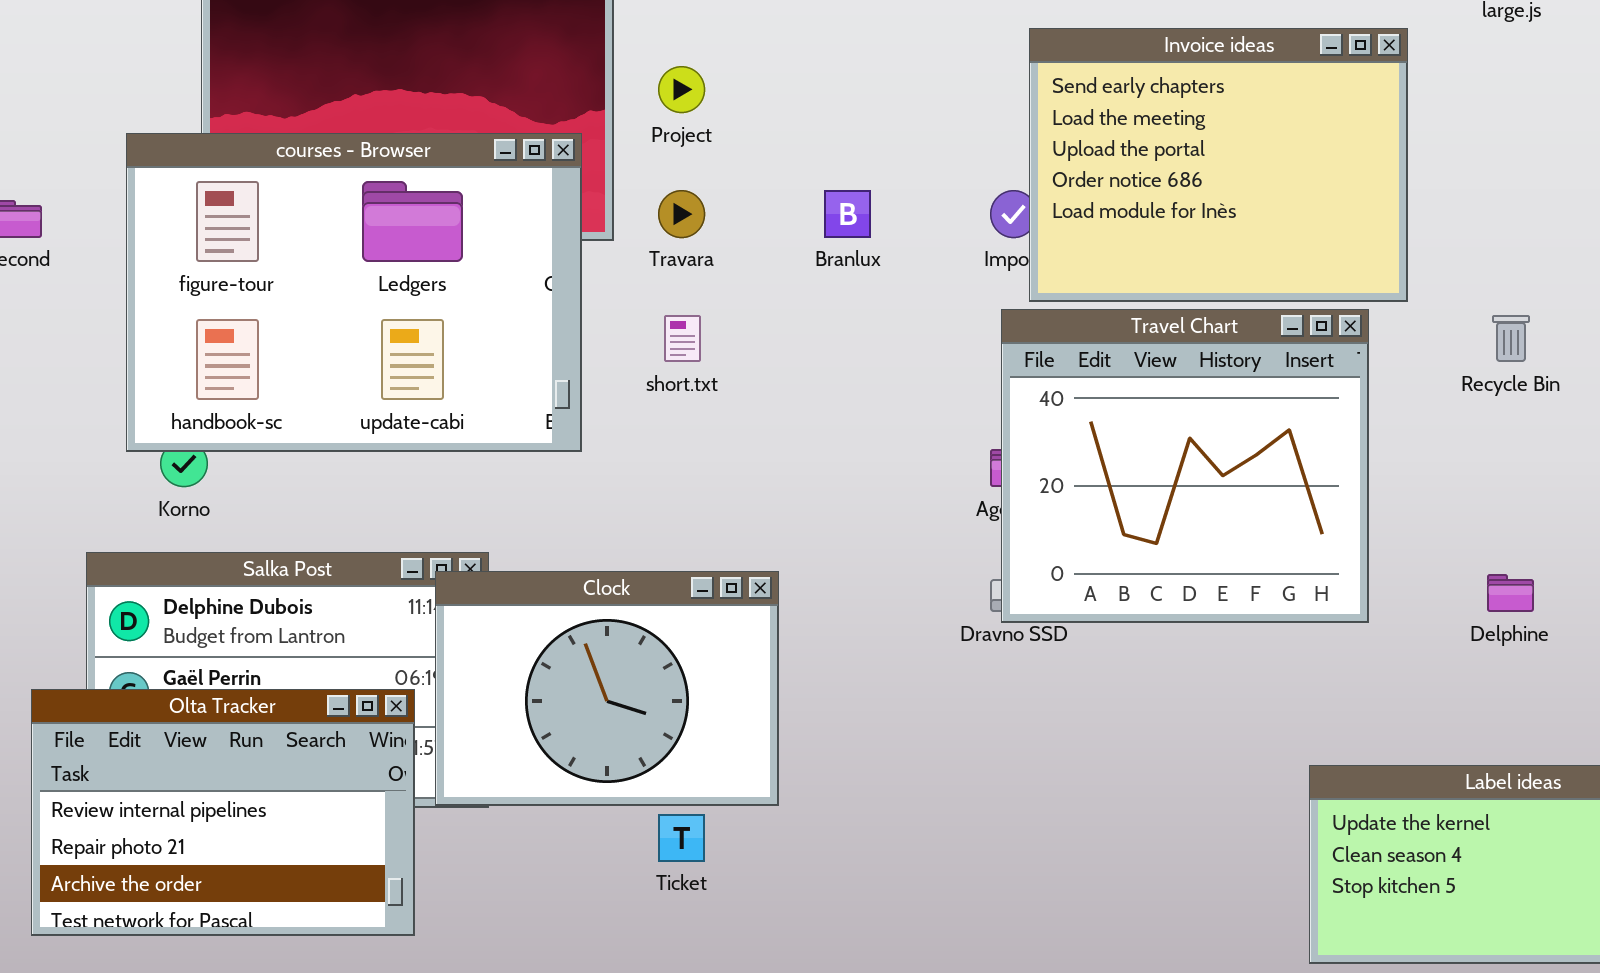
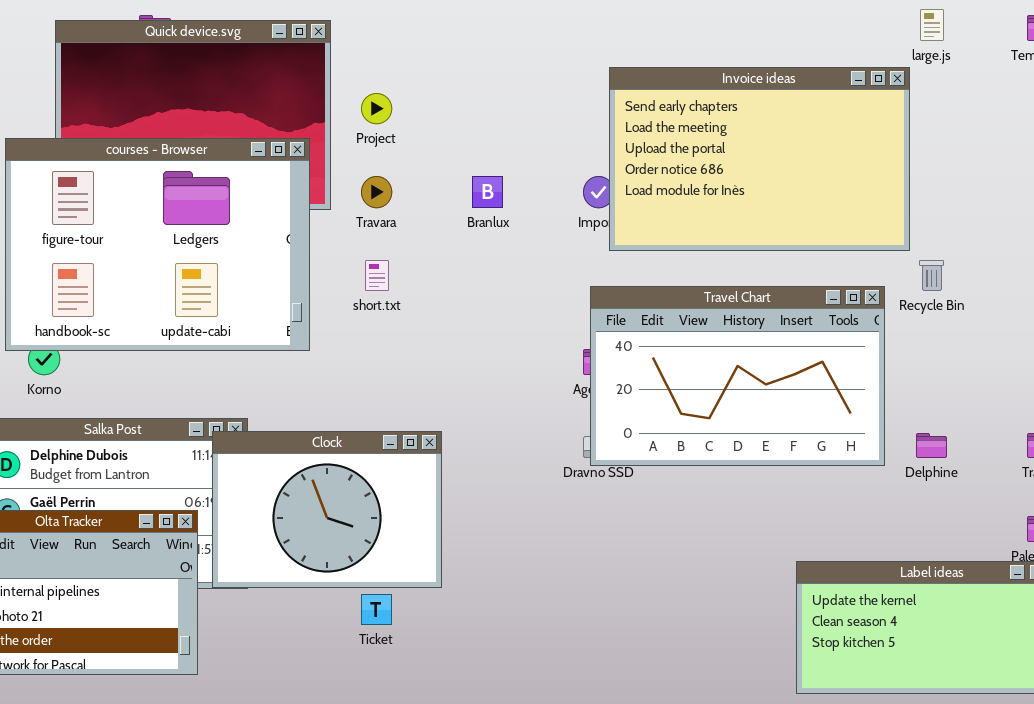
Invoice ideas: [1029,28,1408,302] -> [609,67,910,251], resized
Travel Chart: [1001,309,1369,623] -> [590,286,885,466], resized

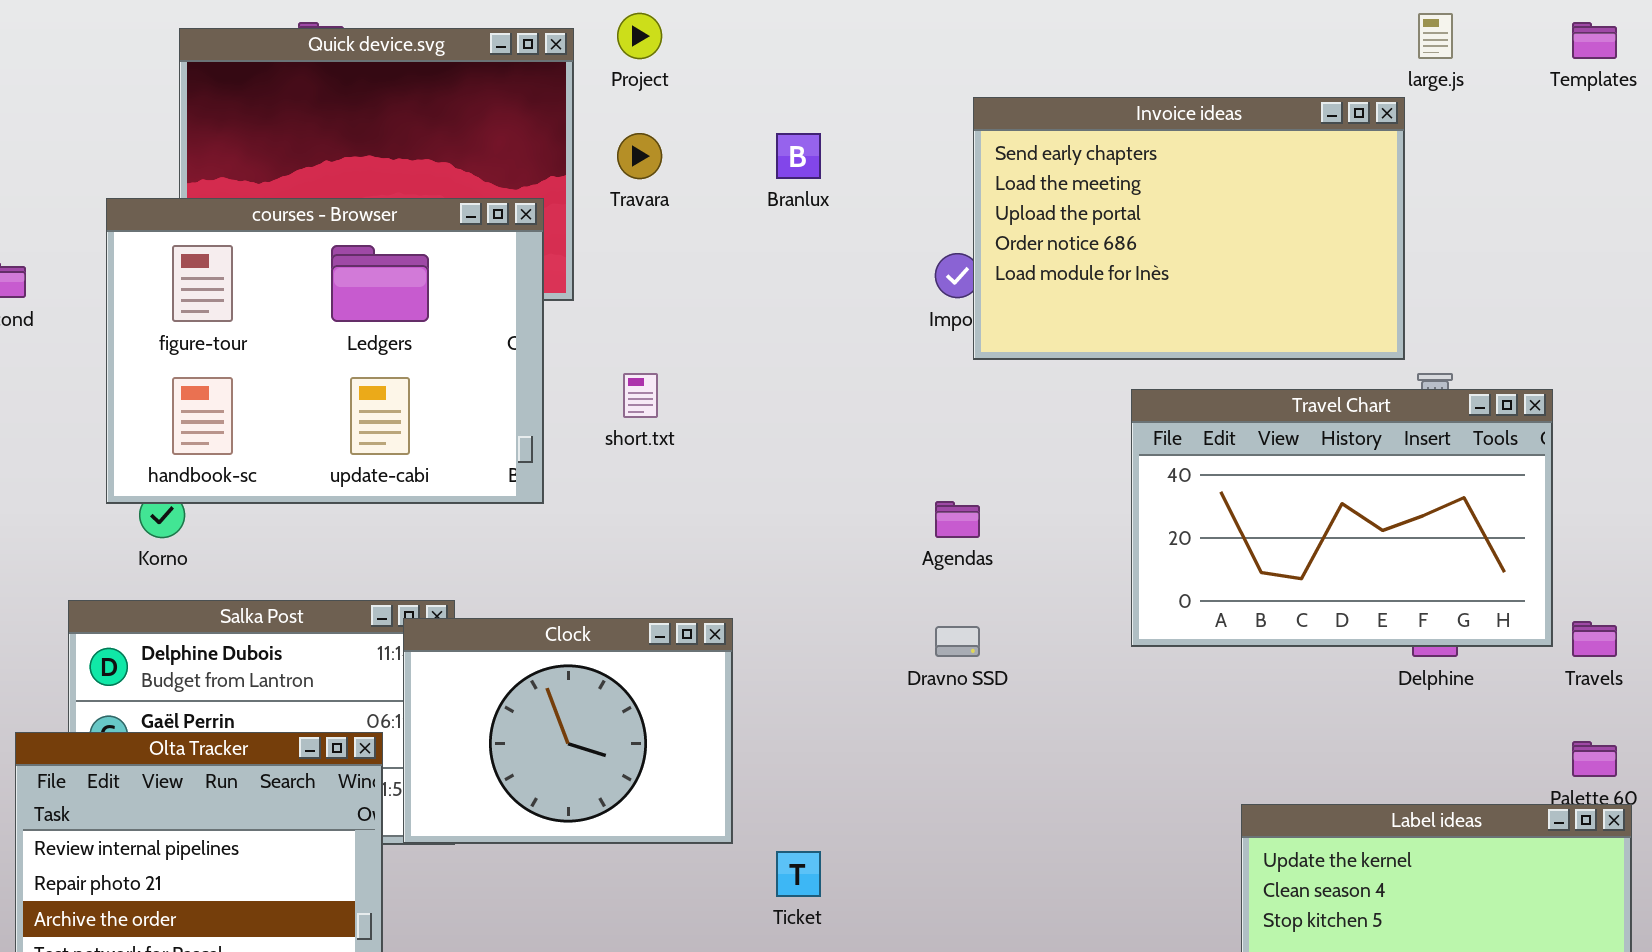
Project: [361,93,392,124] -> [617,13,662,59], moved
Travara: [361,176,392,208] -> [617,133,662,179], moved
Branlux: [472,176,503,208] -> [776,133,821,179], moved
Travel Chart: [590,286,885,466] -> [1131,389,1553,647], moved
Ticket: [361,594,392,625] -> [776,851,821,897], moved

